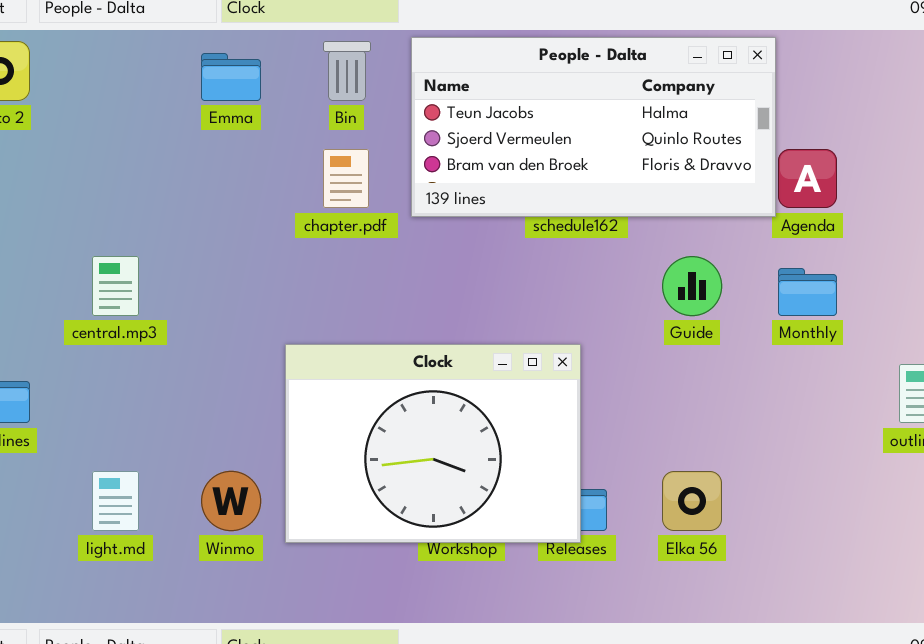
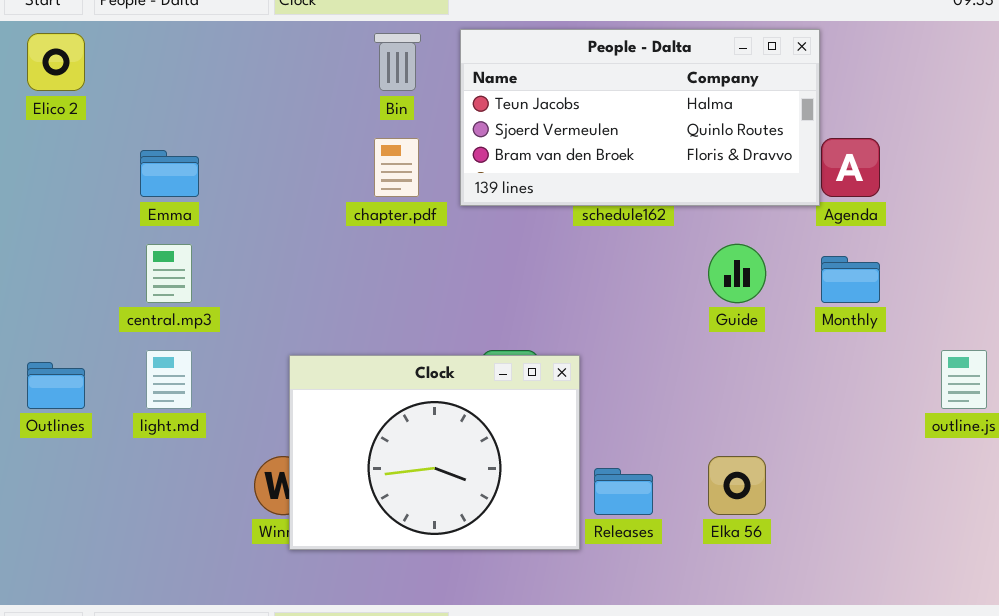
Emma: [201,53,261,101] -> [140,150,199,197], moved
Clock: [285,344,581,543] -> [289,355,580,550], moved
light.md: [92,471,139,531] -> [146,350,192,409], moved

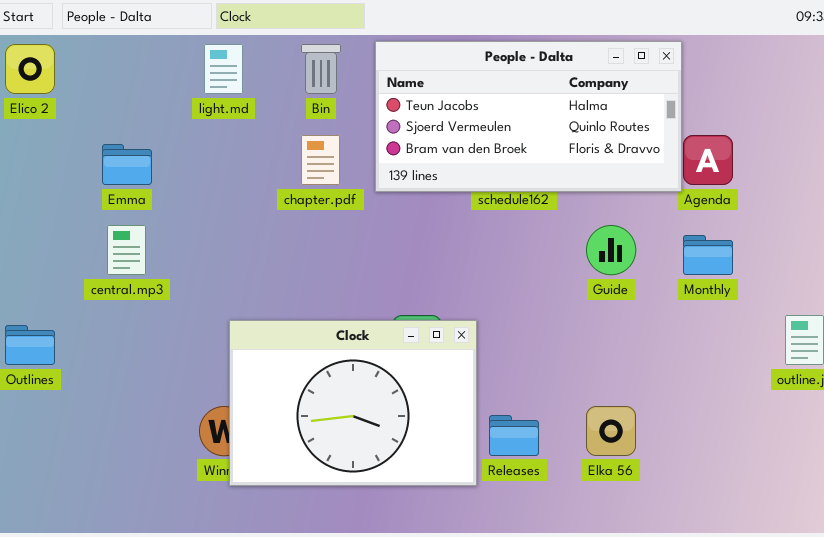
light.md: [146,350,192,409] -> [204,44,243,94], moved

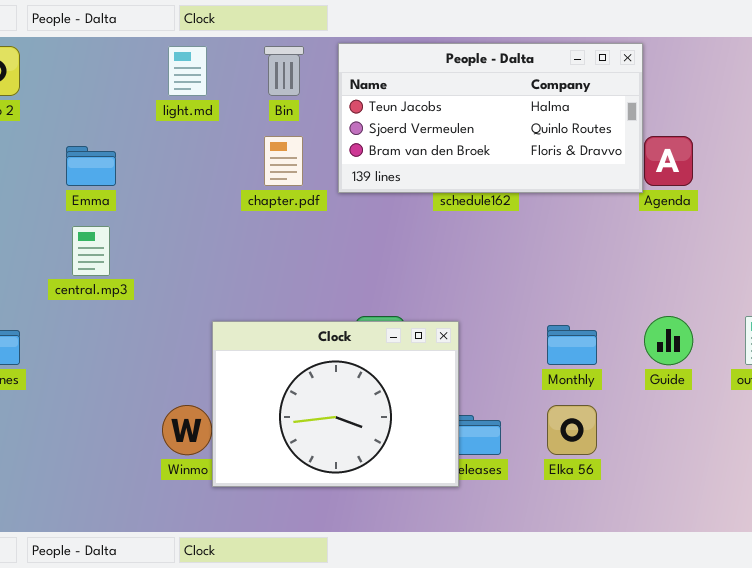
Guide: [586,225,636,275] -> [644,316,693,365], moved
Monthly: [683,235,733,275] -> [547,325,597,365], moved
Clock: [229,320,477,486] -> [212,321,459,487], moved

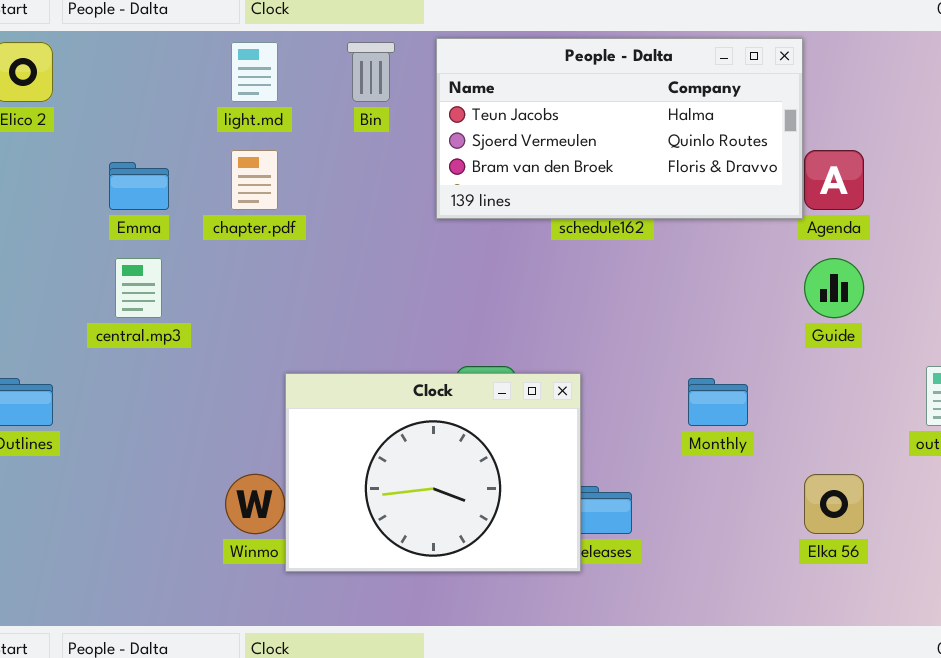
chapter.pdf: [264,136,303,186] -> [231,150,278,210], moved
Guide: [644,316,693,365] -> [804,258,864,318], moved
Elka 56: [547,405,597,455] -> [804,474,864,534], moved

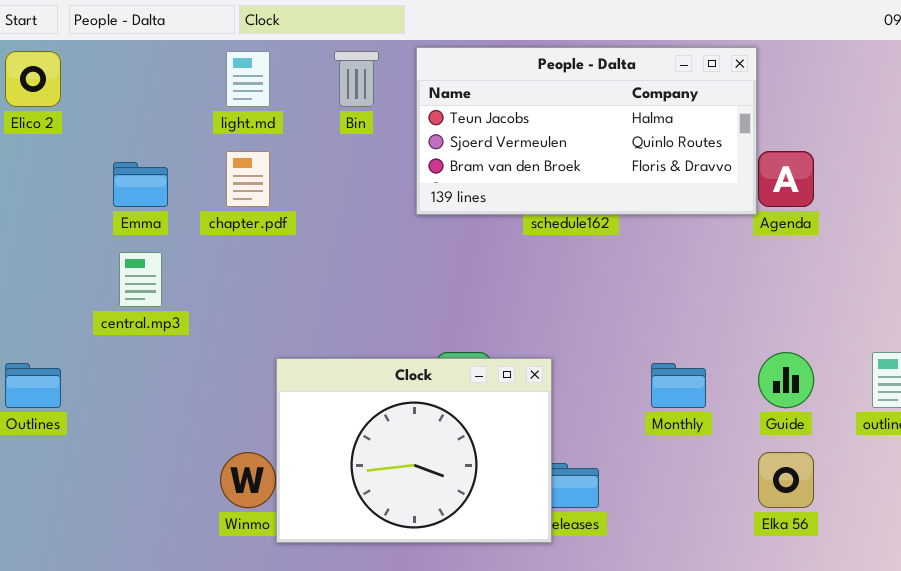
Guide: [804,258,864,318] -> [758,352,814,408], moved

